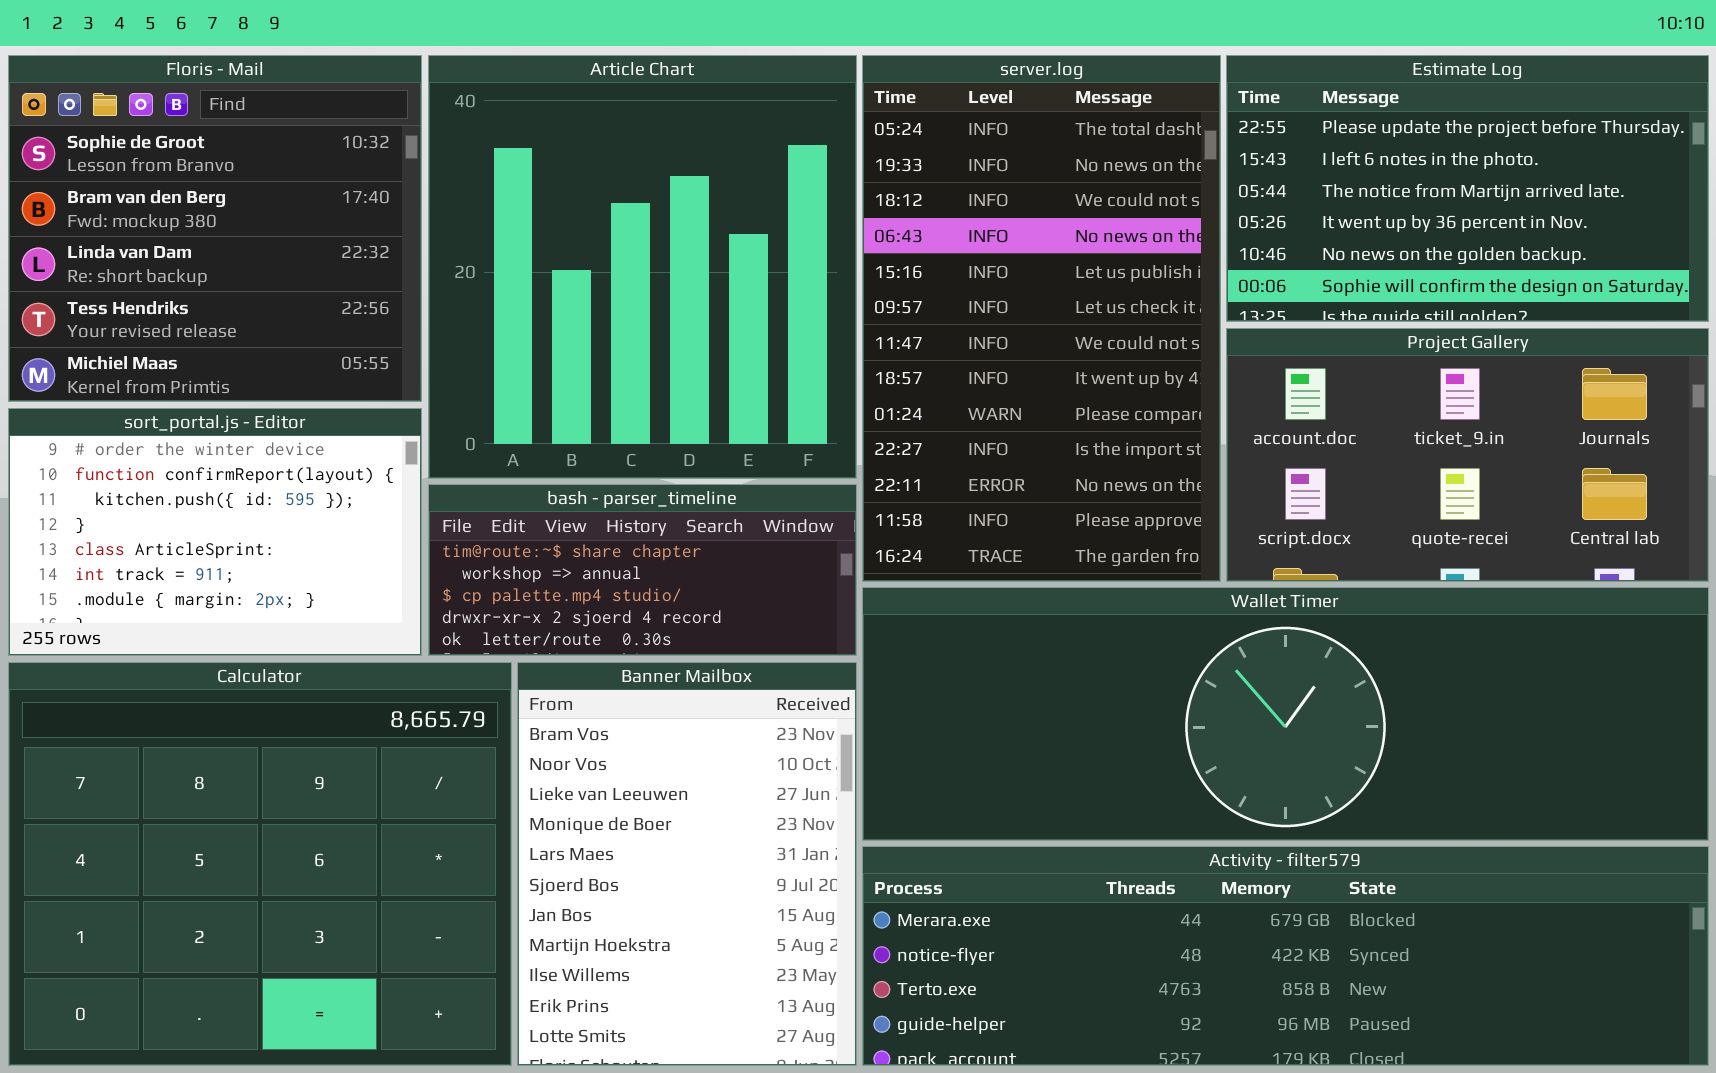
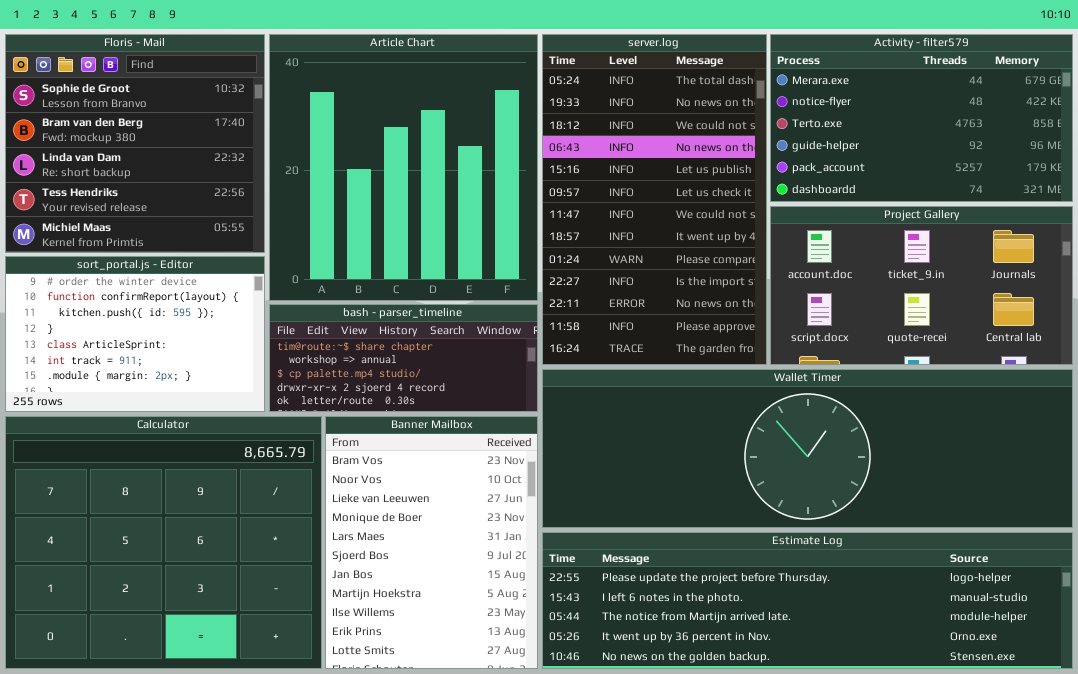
Estimate Log: [1226,55,1709,322] -> [542,532,1073,669], moved, resized
Activity - filter579: [862,846,1709,1066] -> [770,34,1073,202], moved, resized

